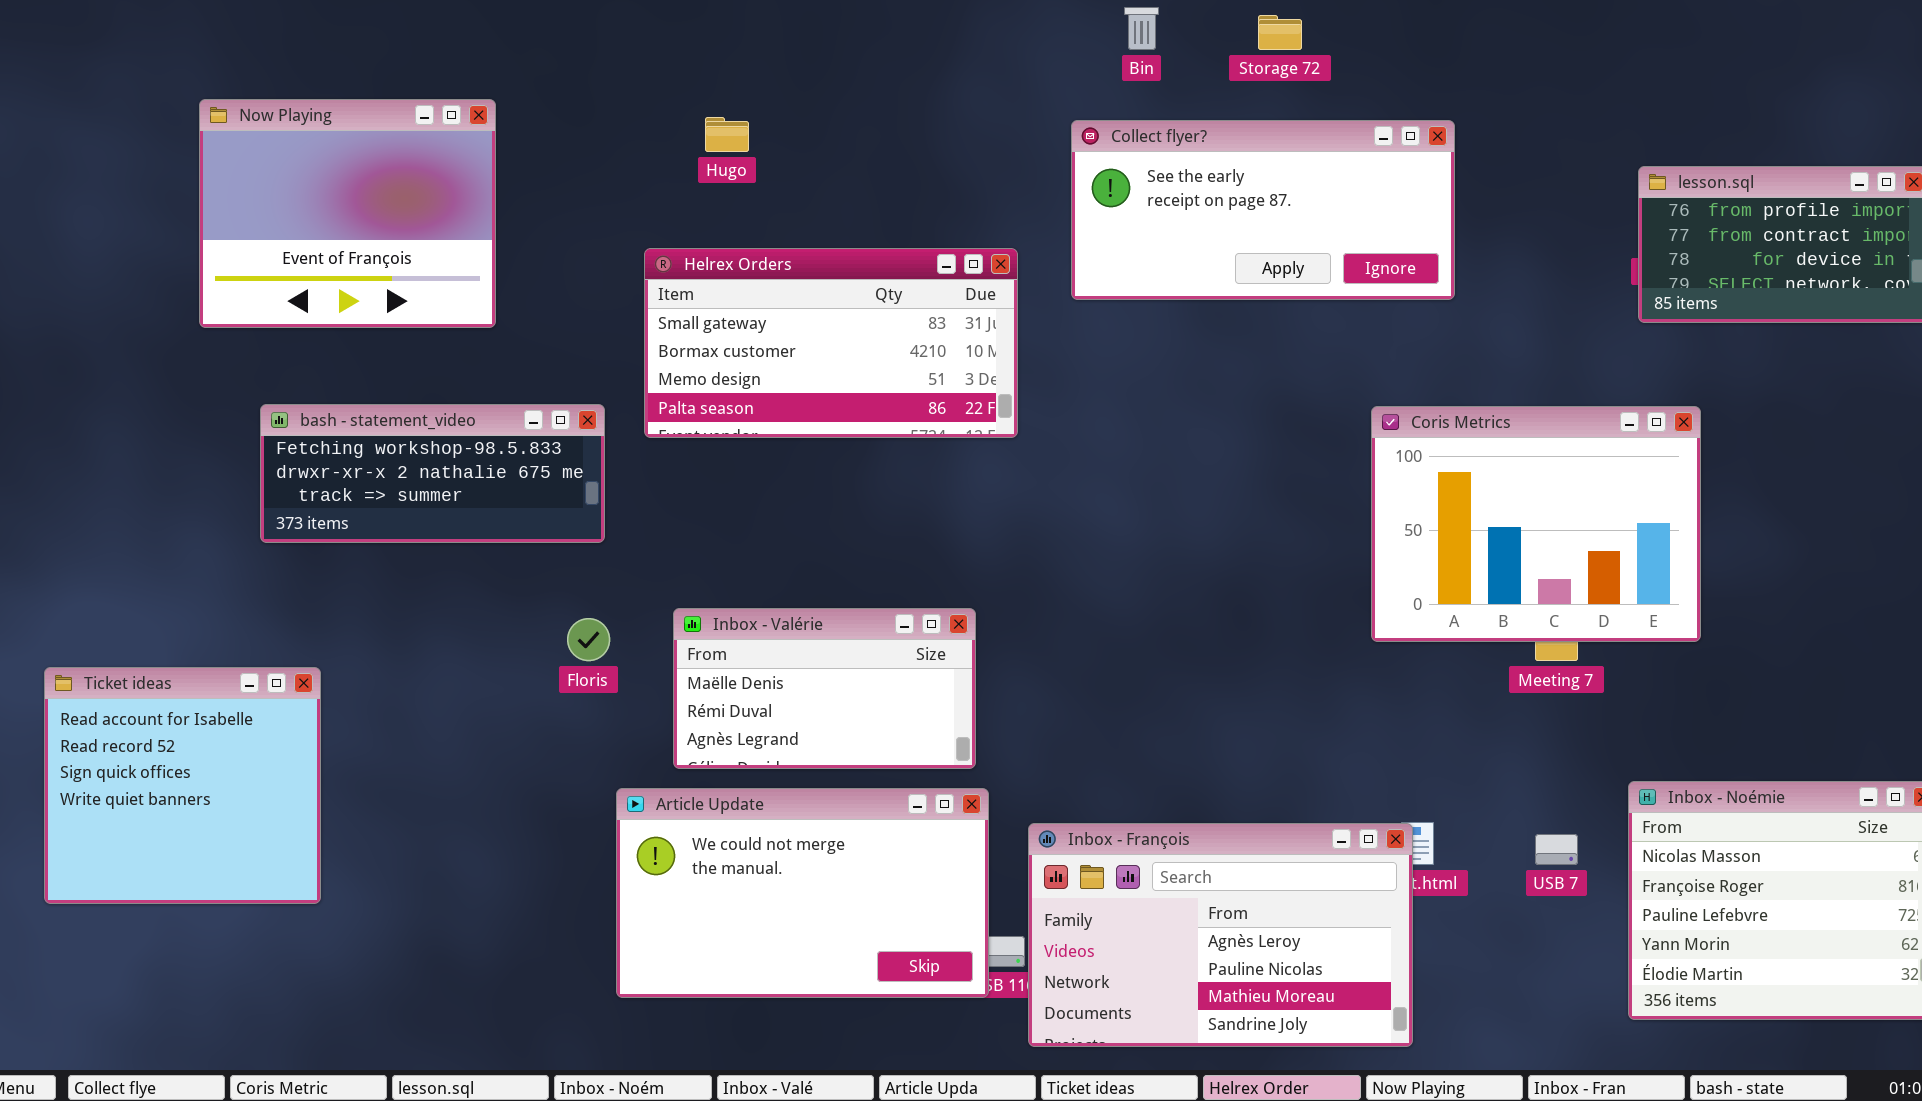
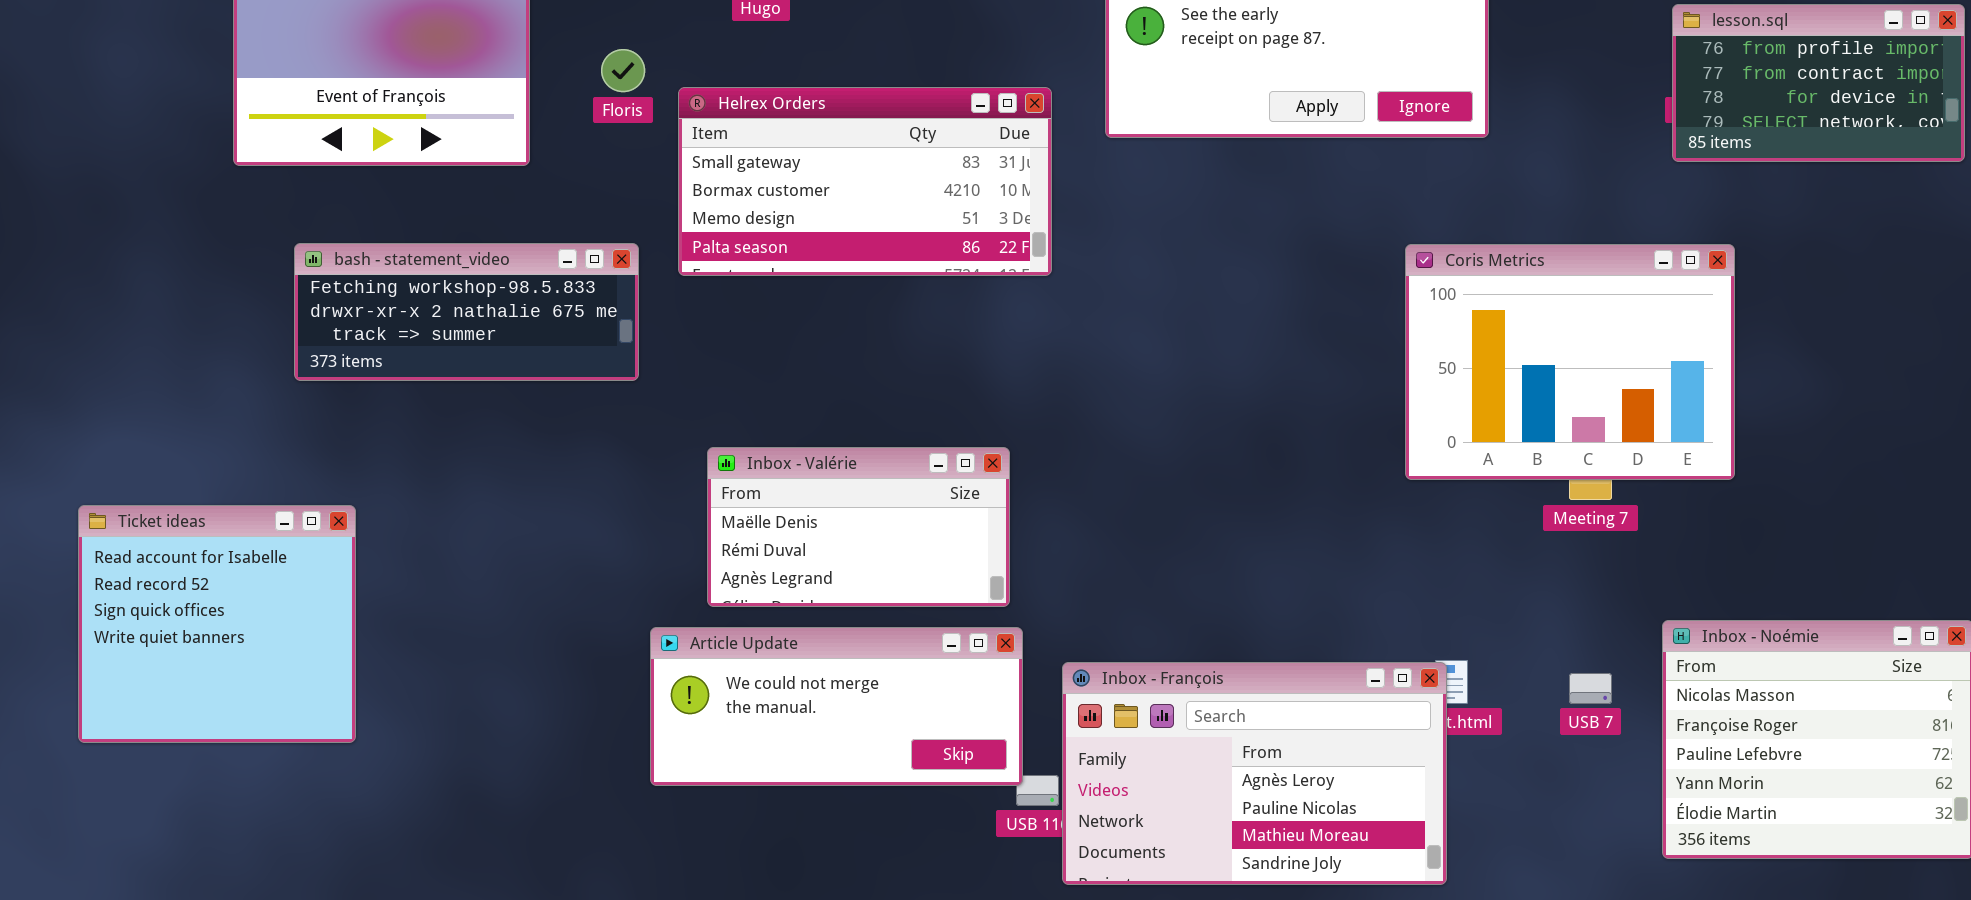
Floris: [567,618,610,661] -> [601,49,645,92], moved
Article Update: [616,788,989,998] -> [650,627,1023,786], resized

